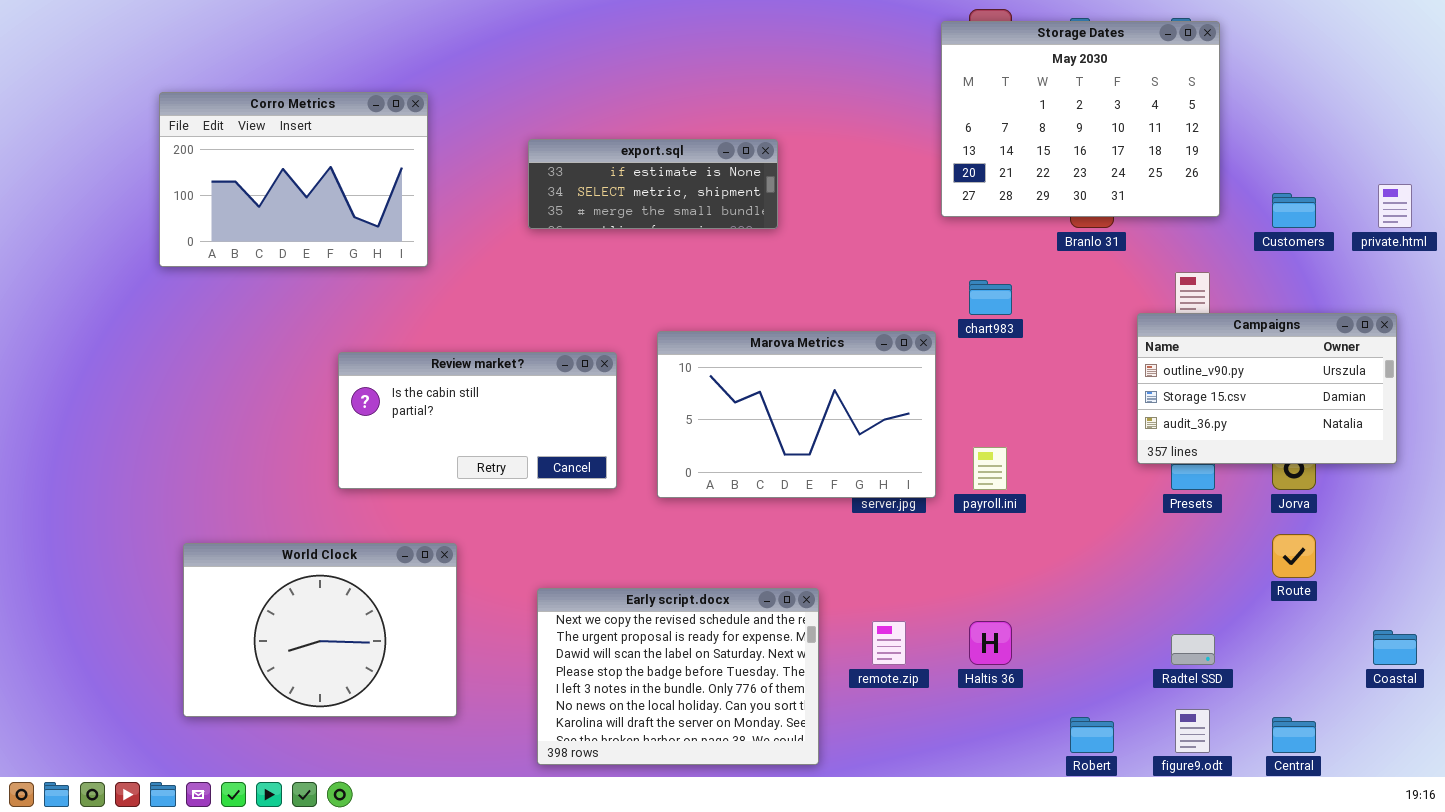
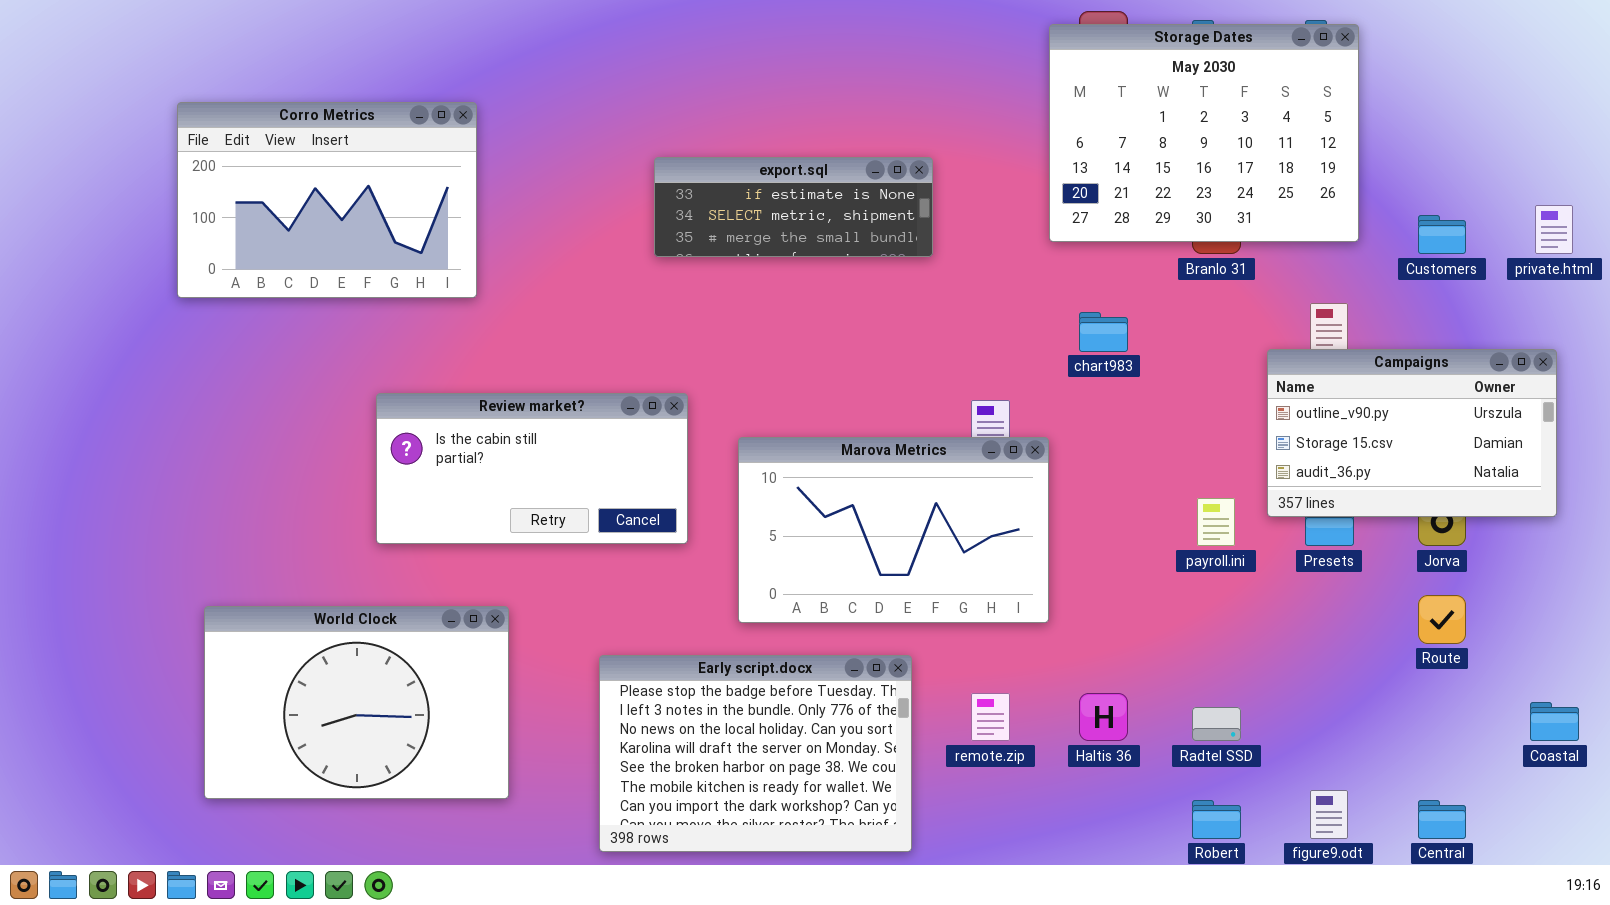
export.sql: [528,139,778,229] -> [654,157,933,257], moved
Marova Metrics: [657,331,936,498] -> [738,437,1049,623], moved
payroll.ini: [973,447,1007,490] -> [1197,498,1235,546], moved
Early script.docx: [537,588,819,765] -> [599,655,912,852], scrolled down 3 rows
Radtel SSD: [1171,634,1215,665] -> [1192,707,1241,741], moved

